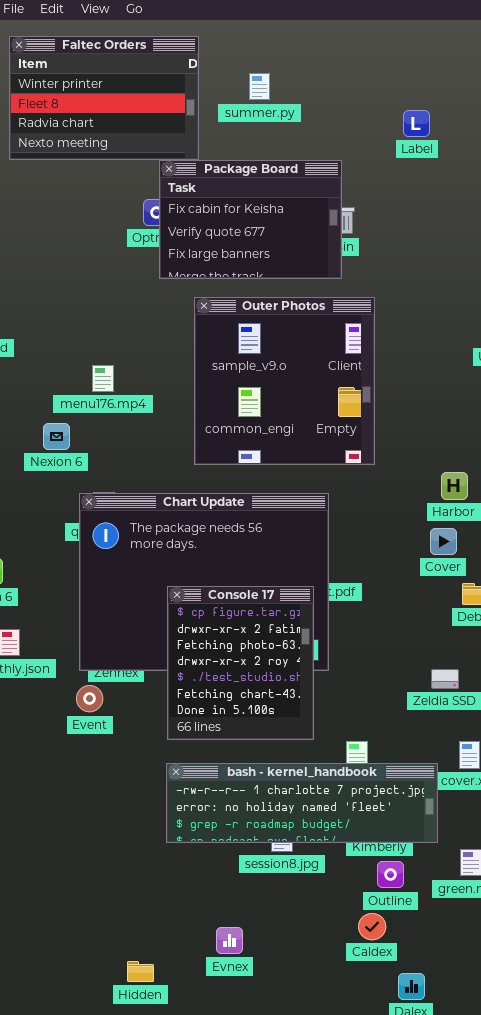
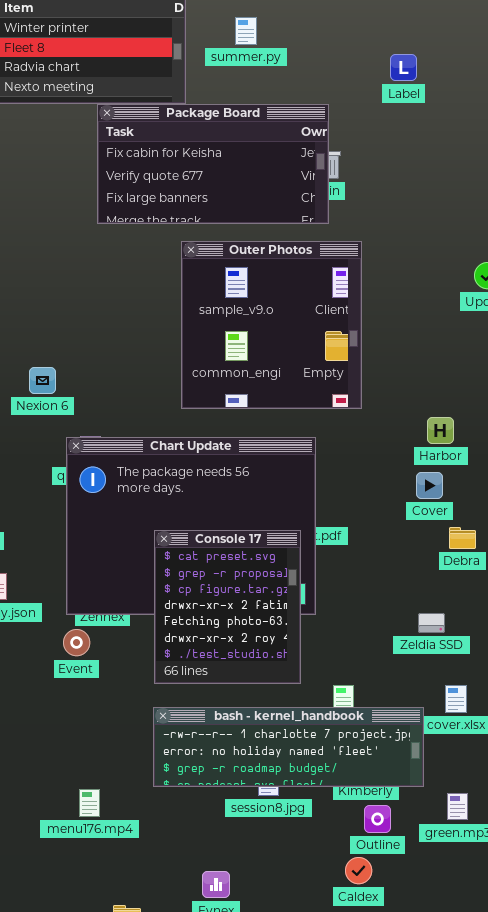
Package Board: [159,160,342,279] -> [97,104,329,224], resized
menu176.mp4: [92,365,114,392] -> [79,789,100,817], moved
Console 17: [167,586,314,740] -> [154,530,301,684], scrolled up 2 rows

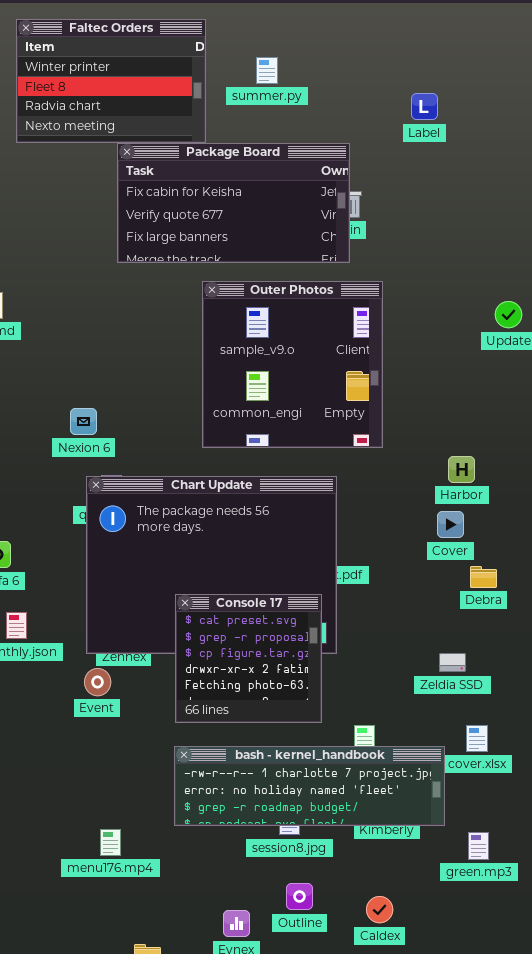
Nexion 6: [29,367,56,394] -> [70,408,97,435], moved
Console 17: [154,530,301,684] -> [175,594,322,723], resized
Outline: [364,805,391,833] -> [286,883,313,910], moved

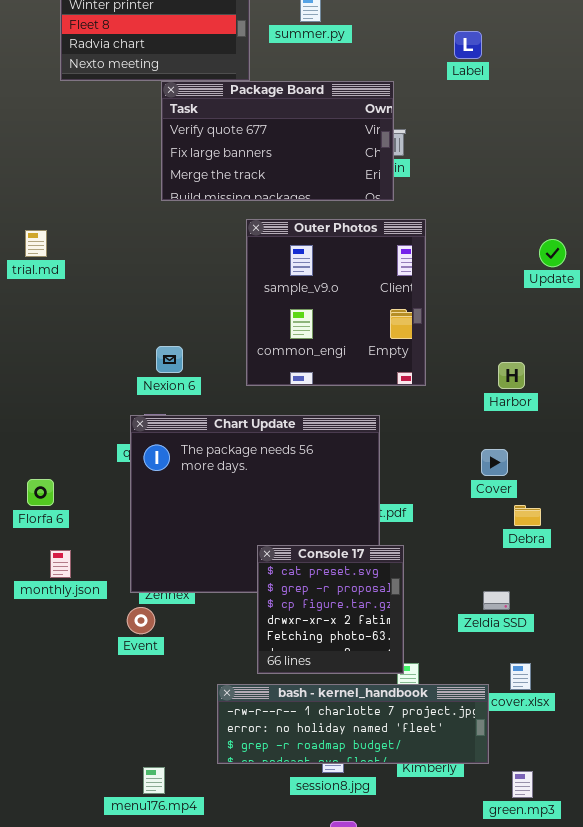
Package Board: [117,143,350,263] -> [161,81,394,201], scrolled down 1 row
Nexion 6: [70,408,97,435] -> [156,346,183,373], moved
Harbor: [448,456,475,483] -> [498,362,525,389], moved
Console 17: [175,594,322,723] -> [257,545,404,674], moved

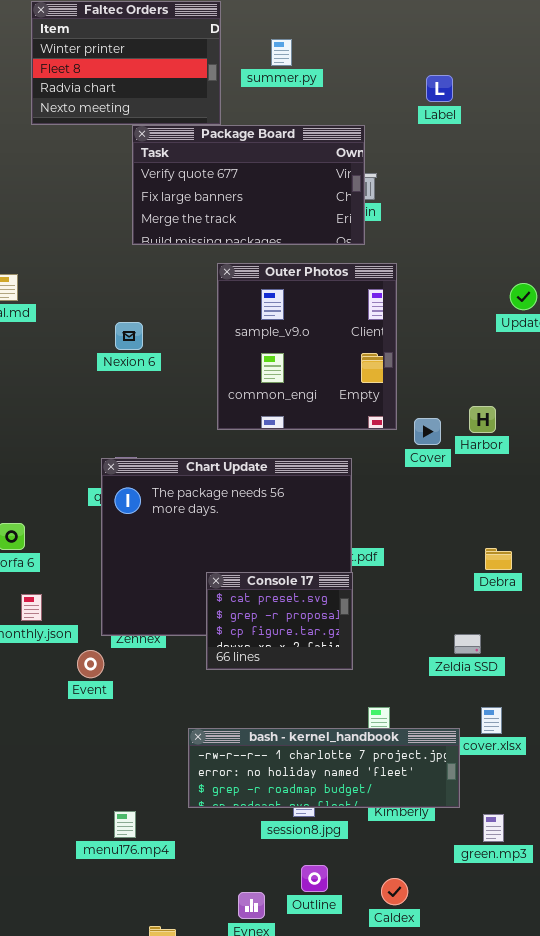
Nexion 6: [156,346,183,373] -> [115,322,143,350], moved
Cover: [481,449,508,476] -> [414,418,441,445], moved
Console 17: [257,545,404,674] -> [206,572,353,670], moved, resized
Event: [127,607,155,634] -> [77,650,104,678], moved

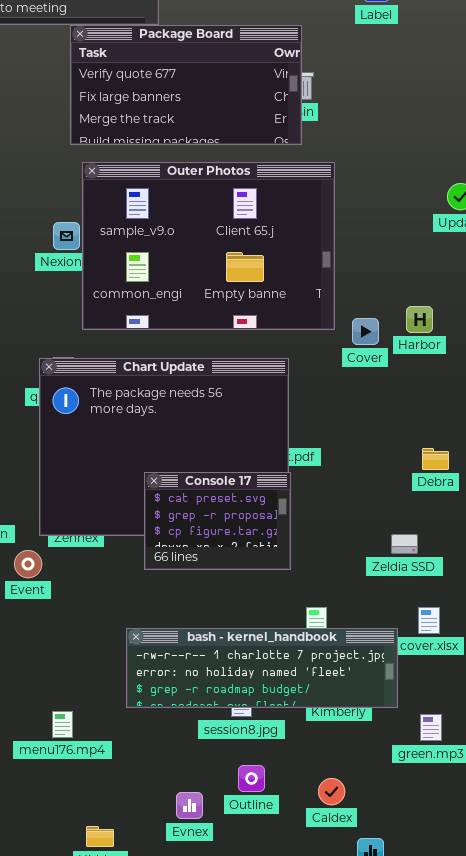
Outer Photos: [217,263,397,430] -> [82,162,335,330], resized

